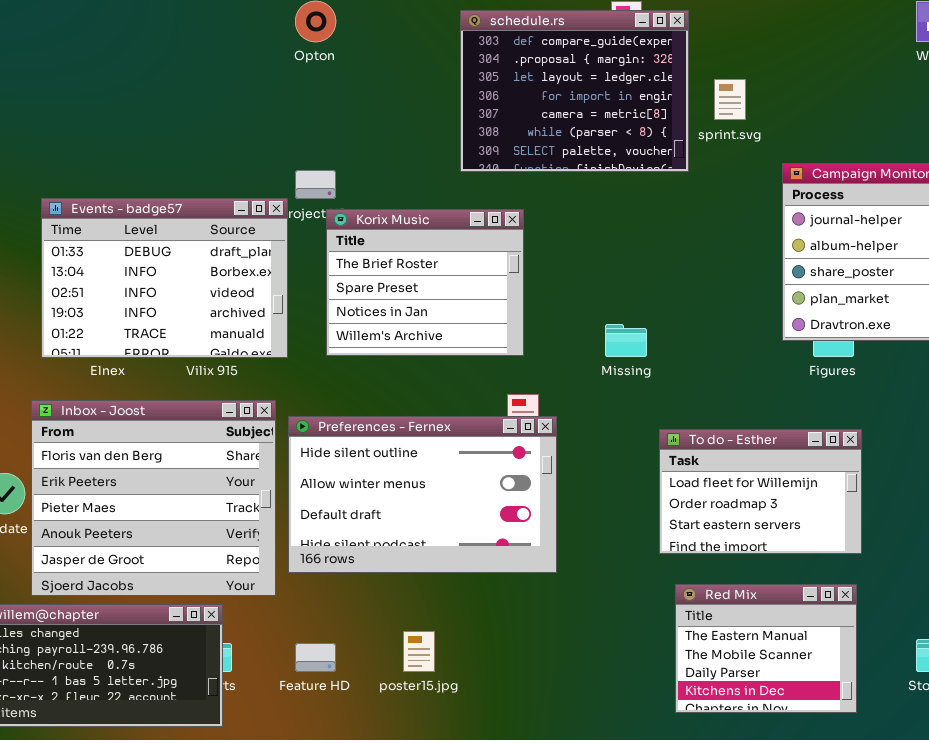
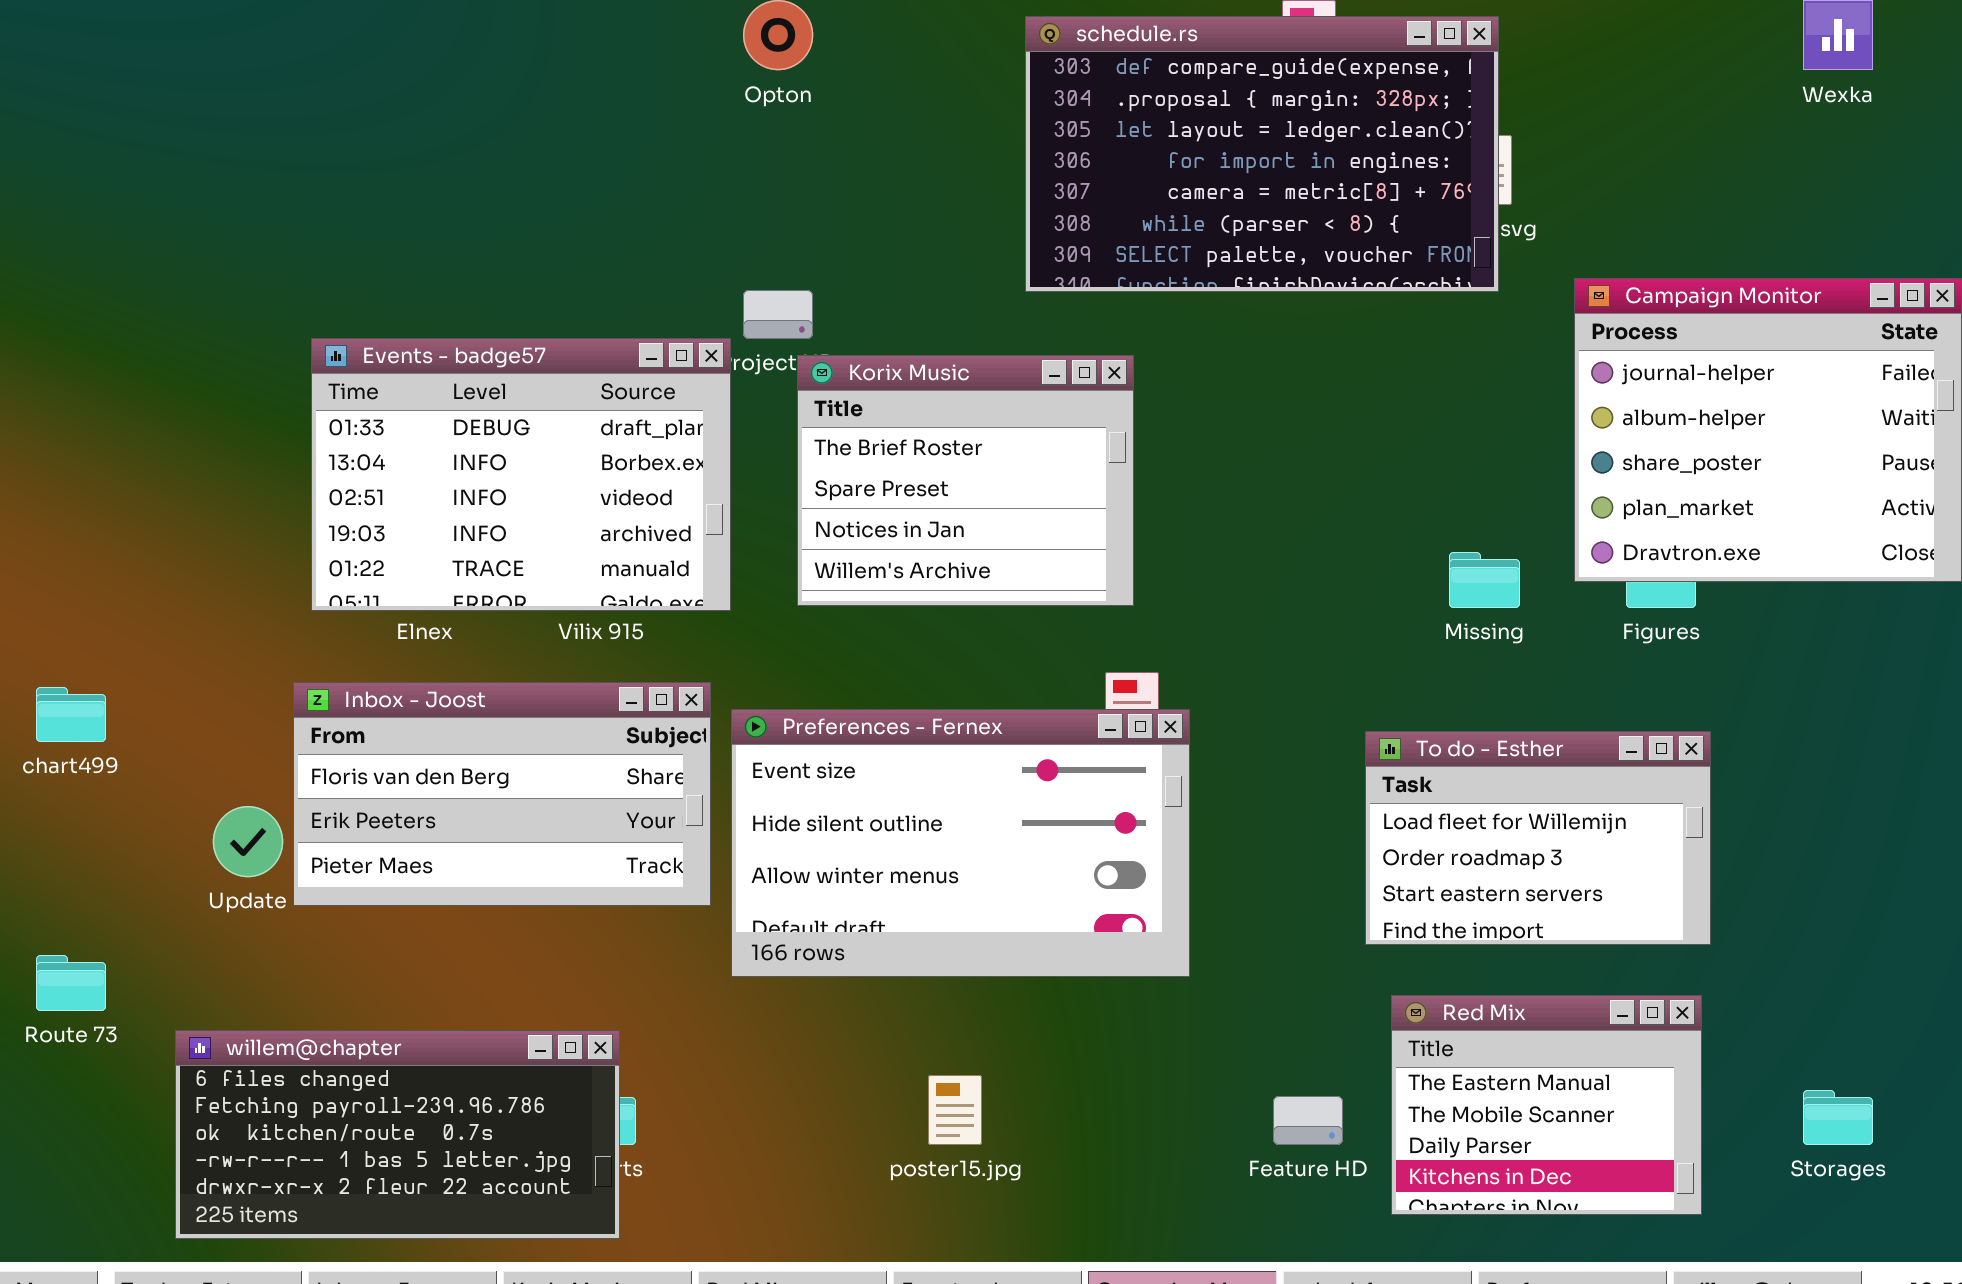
schedule.rs: [460,10,689,172] -> [1025,16,1499,292], resized
Missing: [605,324,647,357] -> [1449,552,1520,608], moved
Inbox - Joost: [31,400,276,596] -> [293,682,711,906], resized
Preferences - Fernex: [288,416,557,573] -> [731,709,1190,977], scrolled up 1 row
Feature HD: [295,643,336,672] -> [1273,1096,1343,1145], moved

